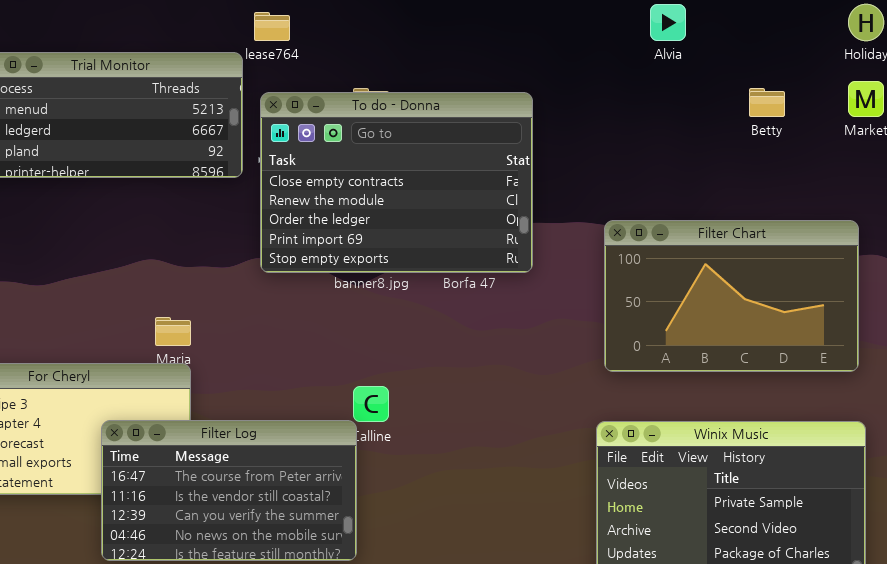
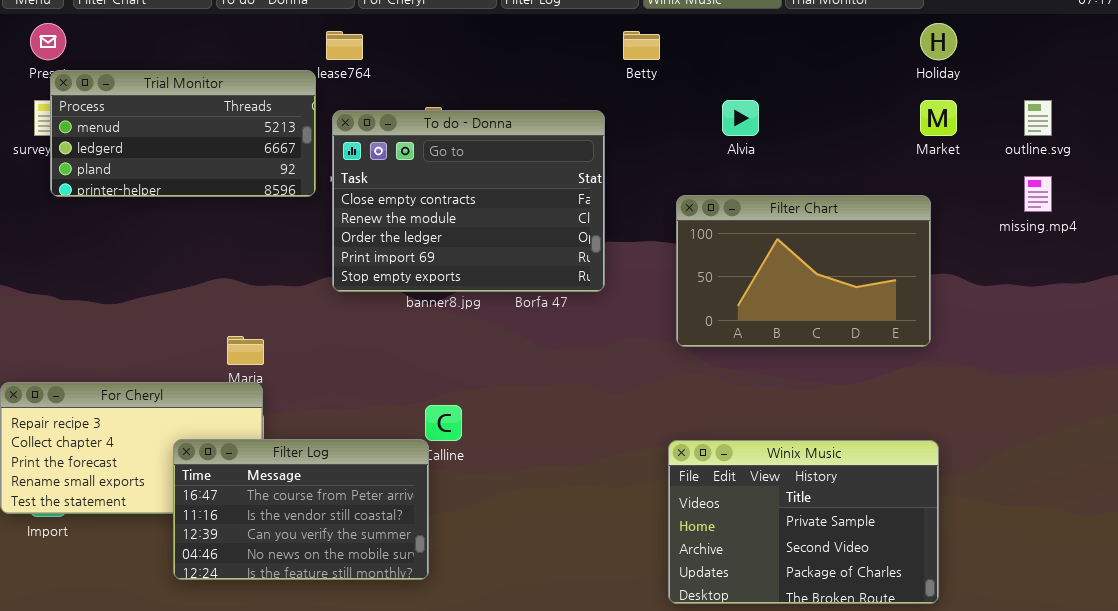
Alvia: [650,4,686,41] -> [722,100,759,136], moved
Betty: [749,88,785,117] -> [623,31,660,60], moved
Filter Chart: [604,220,859,372] -> [676,195,931,347], moved

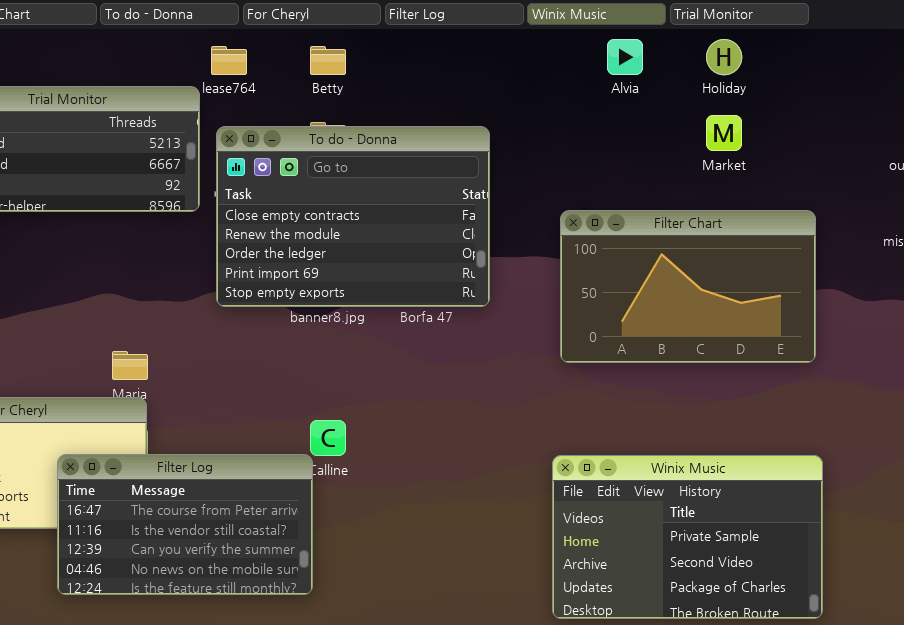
Holiday: [920,23,957,60] -> [706,39,742,75], moved
Betty: [623,31,660,60] -> [310,46,346,75], moved
Alvia: [722,100,759,136] -> [607,39,643,75], moved
Market: [920,100,957,136] -> [706,115,742,151], moved

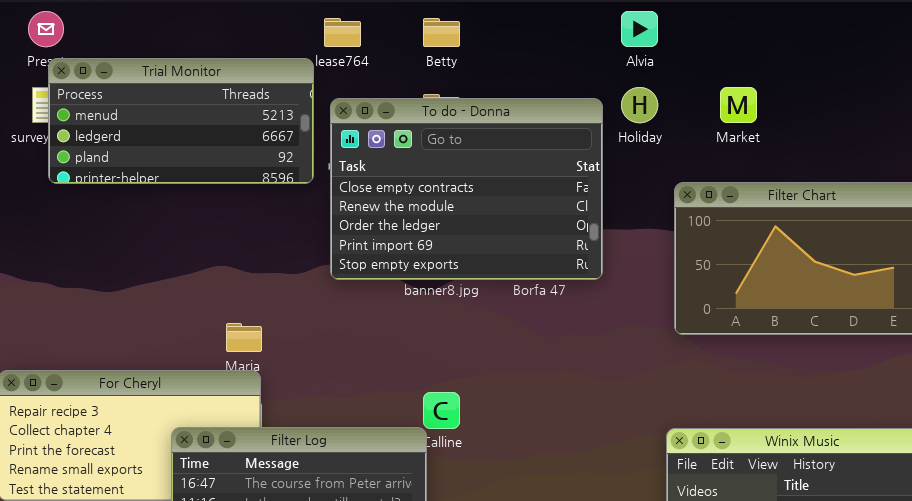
Alvia: [607,39,643,75] -> [621,11,658,47], moved
Holiday: [706,39,742,75] -> [621,87,658,123], moved
Market: [706,115,742,151] -> [720,87,757,123], moved

